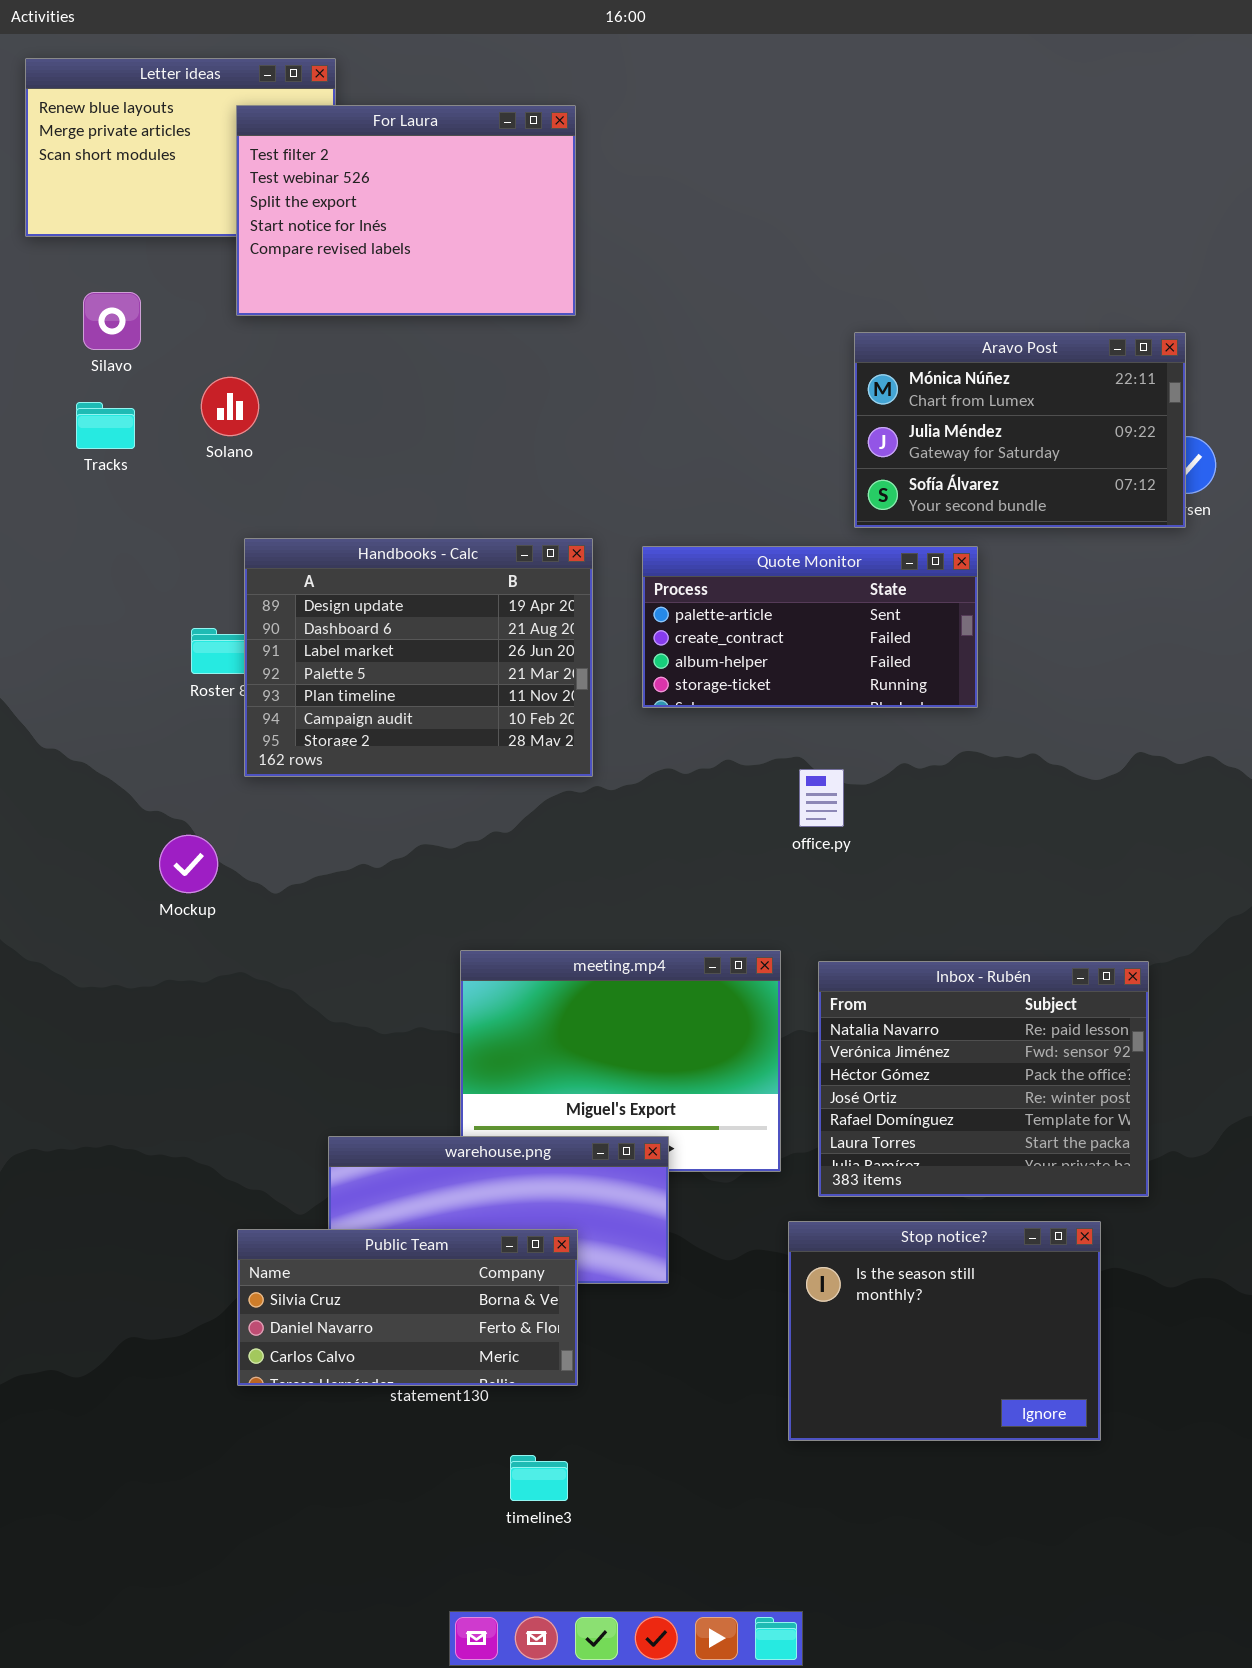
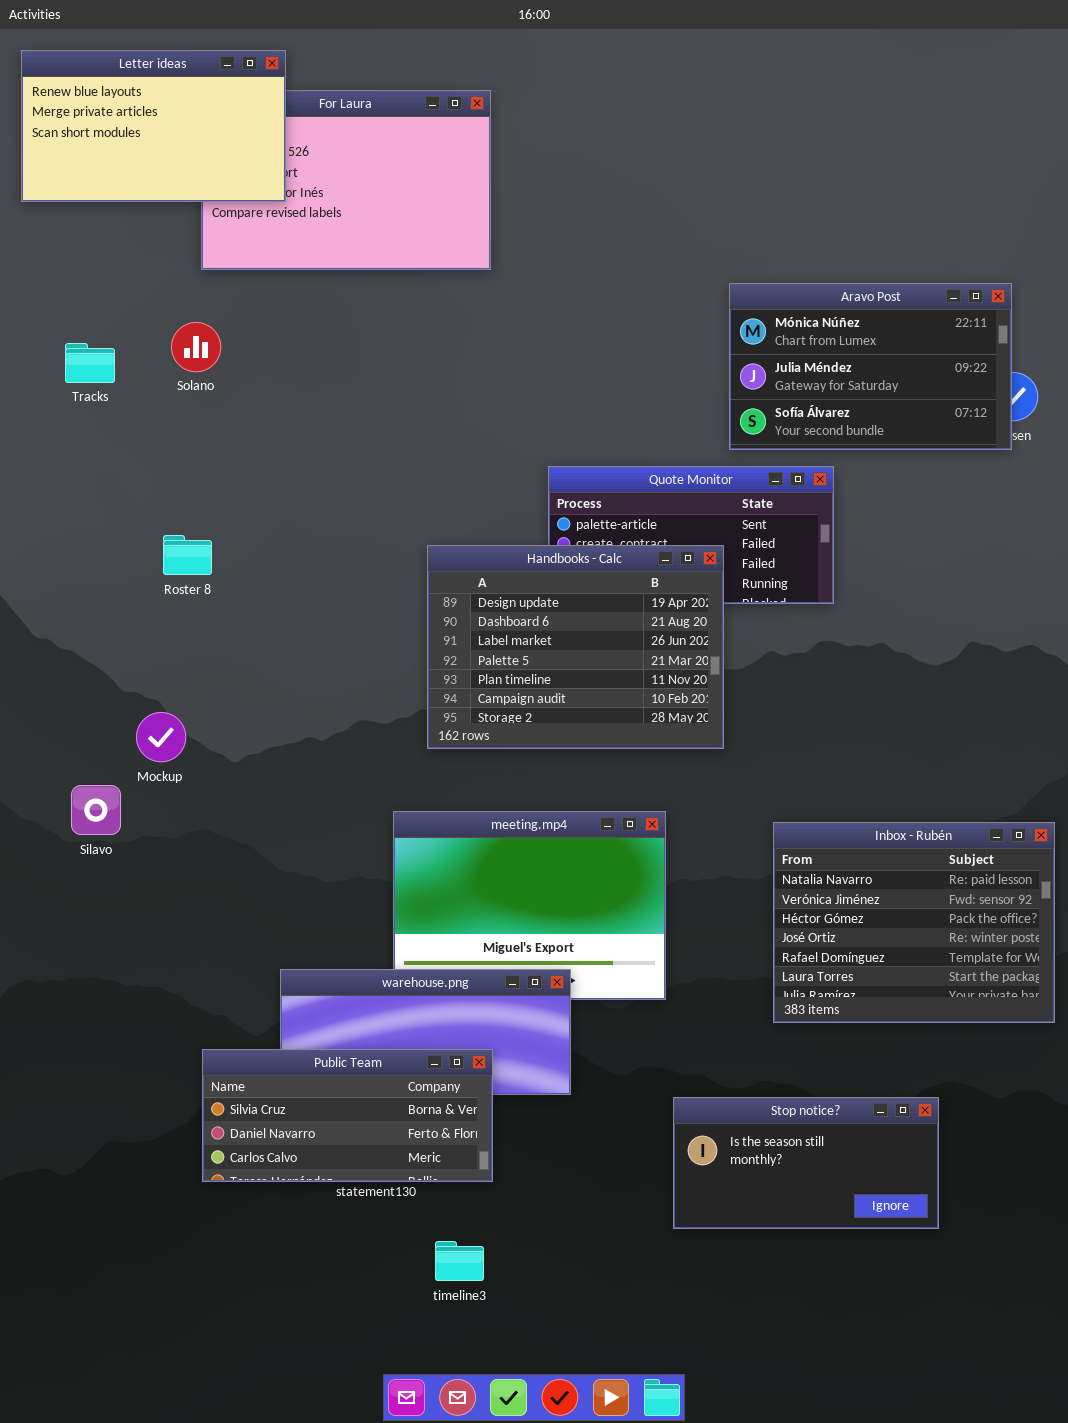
Letter ideas: [25,58,336,237] -> [21,50,286,202], raised
Silavo: [83,292,141,350] -> [71,785,121,835], moved
Handbooks - Calc: [244,538,593,777] -> [427,545,724,749], moved
Inbox - Rubén: [818,961,1149,1197] -> [773,822,1055,1023], moved
Stop notice?: [788,1221,1101,1441] -> [673,1097,939,1229], resized

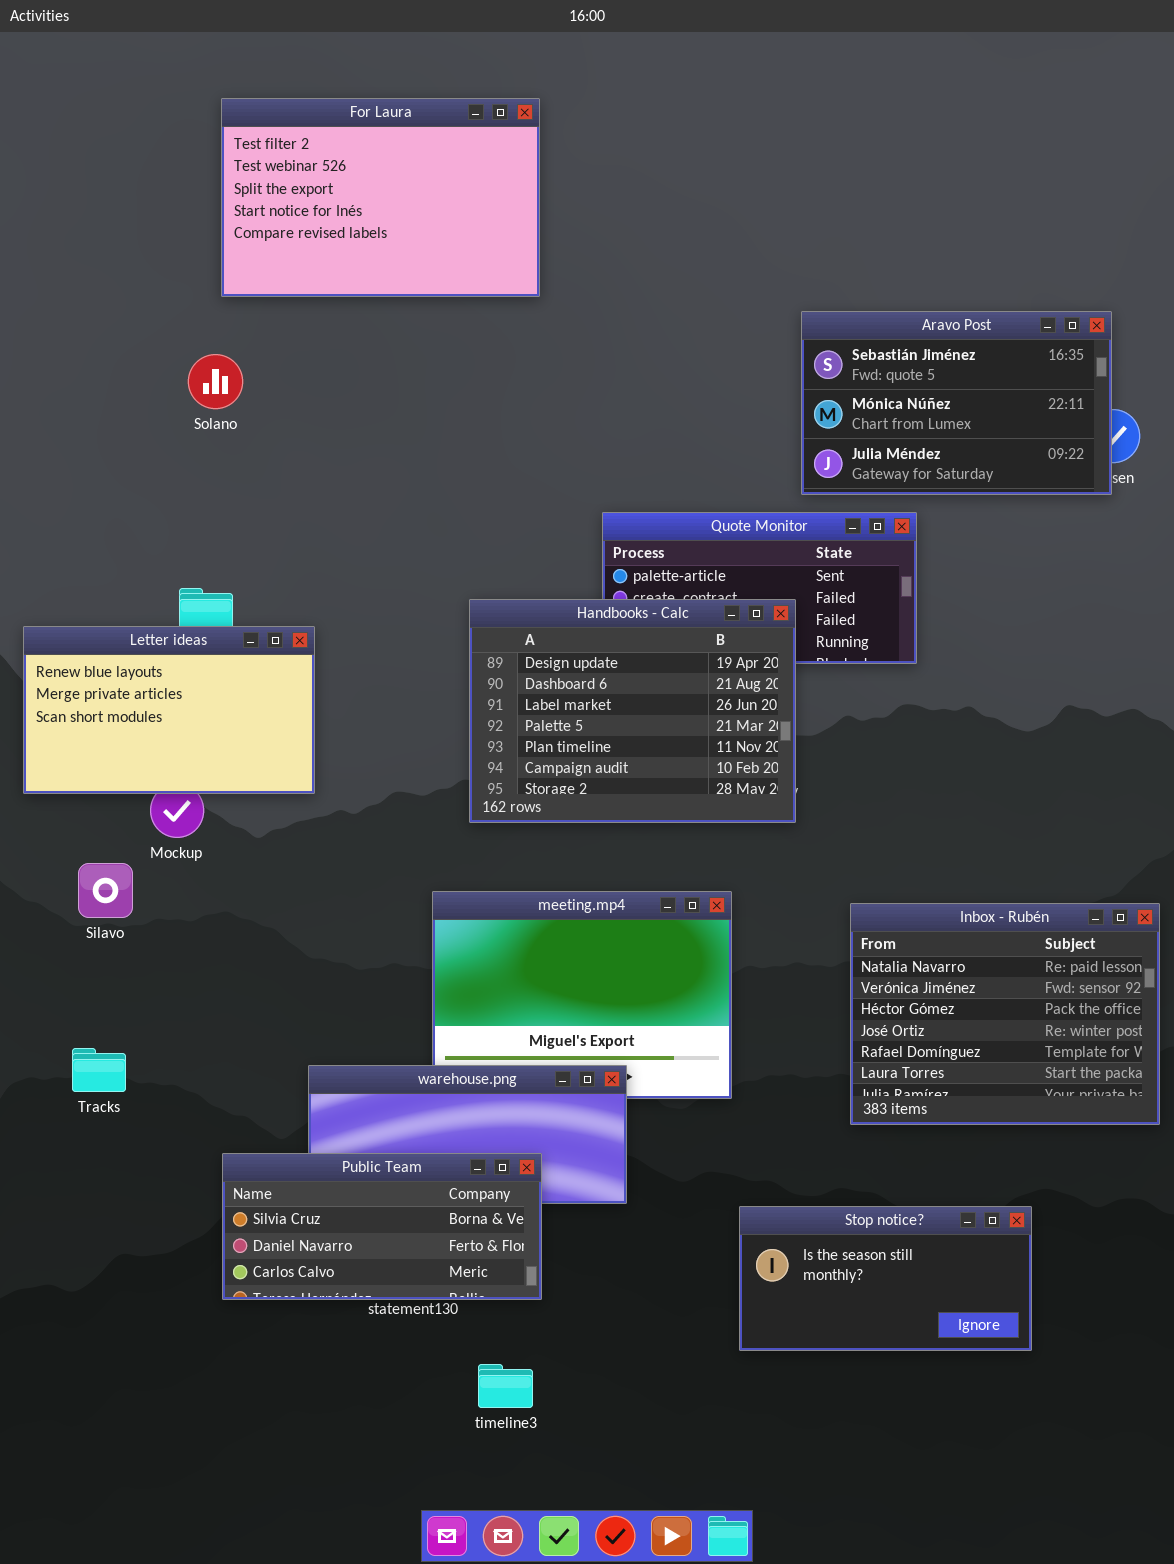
Letter ideas: [21,50,286,202] -> [23,626,315,794], moved
Aravo Post: [729,283,1012,450] -> [801,311,1112,495], scrolled up 1 row
Tracks: [65,343,115,383] -> [72,1048,126,1092], moved

